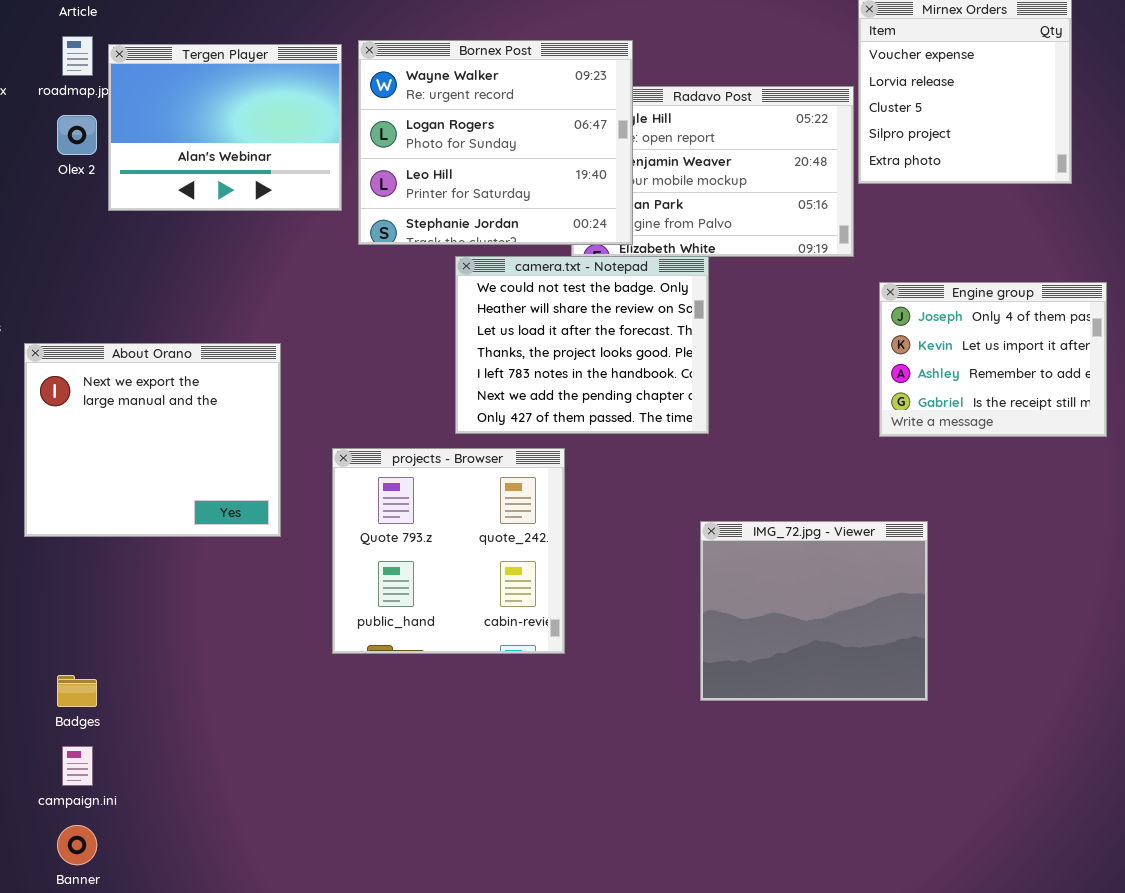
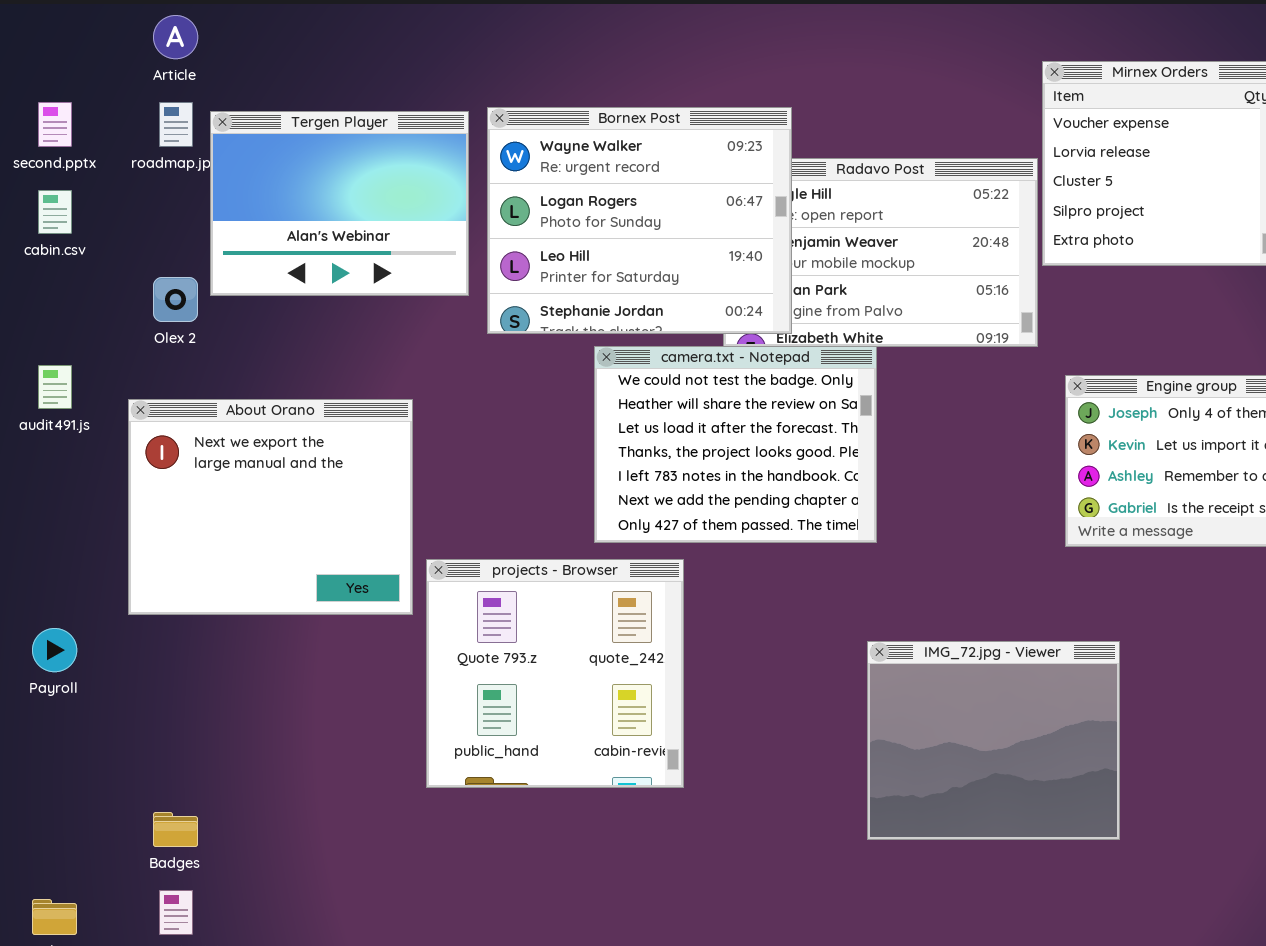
Olex 2: [57,115,97,155] -> [153,277,198,322], moved
About Orano: [24,343,281,537] -> [128,399,413,615], moved
projects - Browser: [332,448,565,654] -> [426,559,684,788], moved

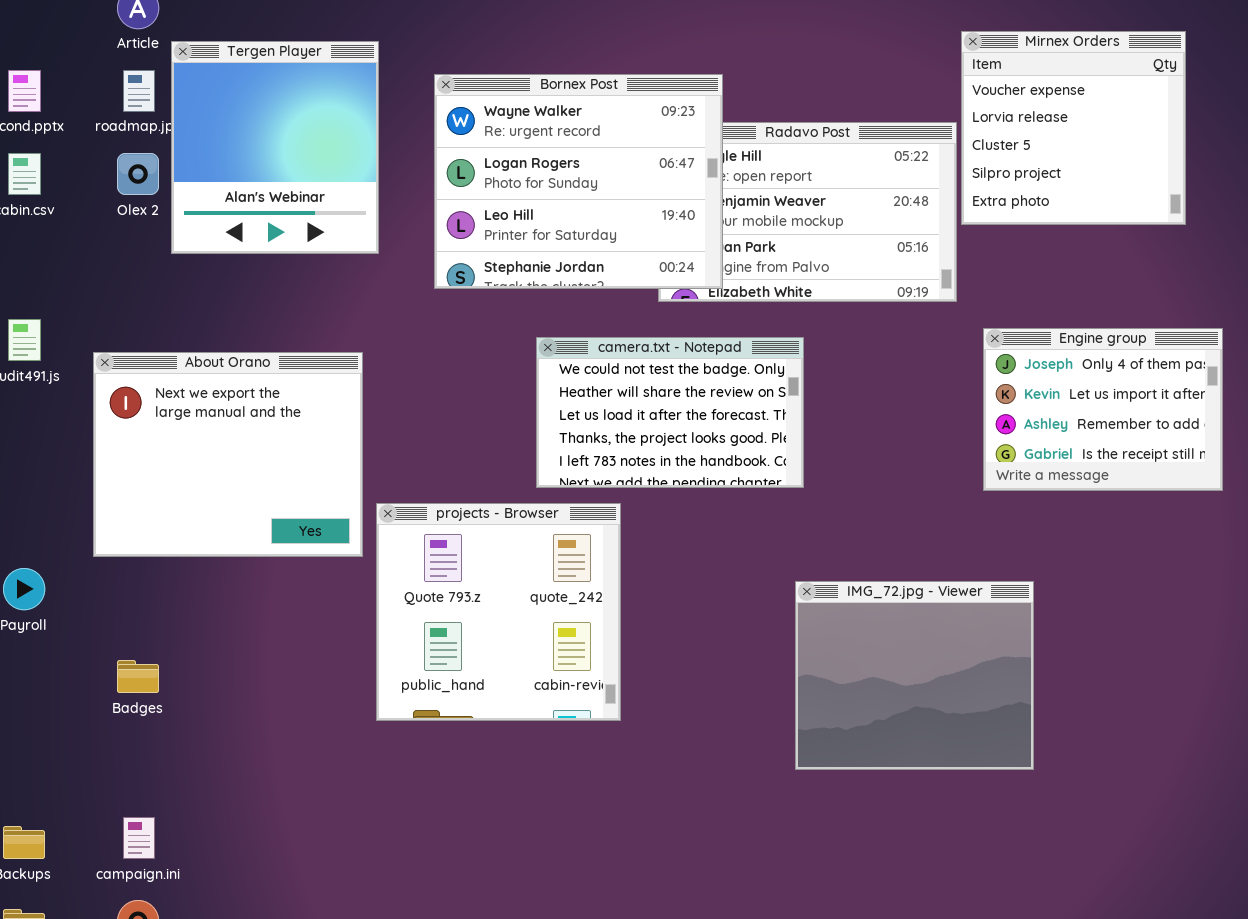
Tergen Player: [210,111,469,296] -> [171,41,379,254], resized
Olex 2: [153,277,198,322] -> [117,153,159,195], moved
camera.txt - Notepad: [594,346,877,543] -> [536,337,804,488], resized
Badges: [153,812,198,847] -> [117,660,159,693], moved

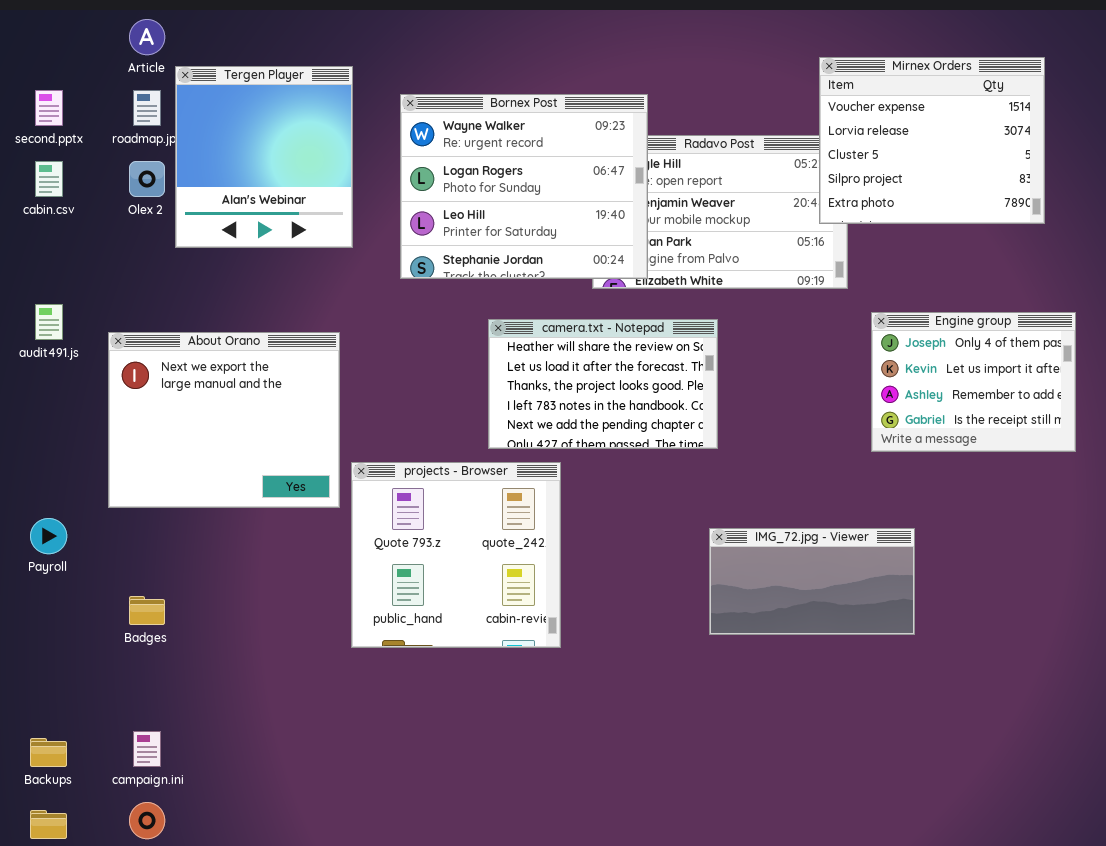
Mirnex Orders: [961,31,1186,225] -> [819,57,1045,224], resized
camera.txt - Notepad: [536,337,804,488] -> [488,319,718,449], scrolled down 1 row
IMG_72.jpg - Viewer: [795,581,1034,770] -> [709,528,915,635], resized

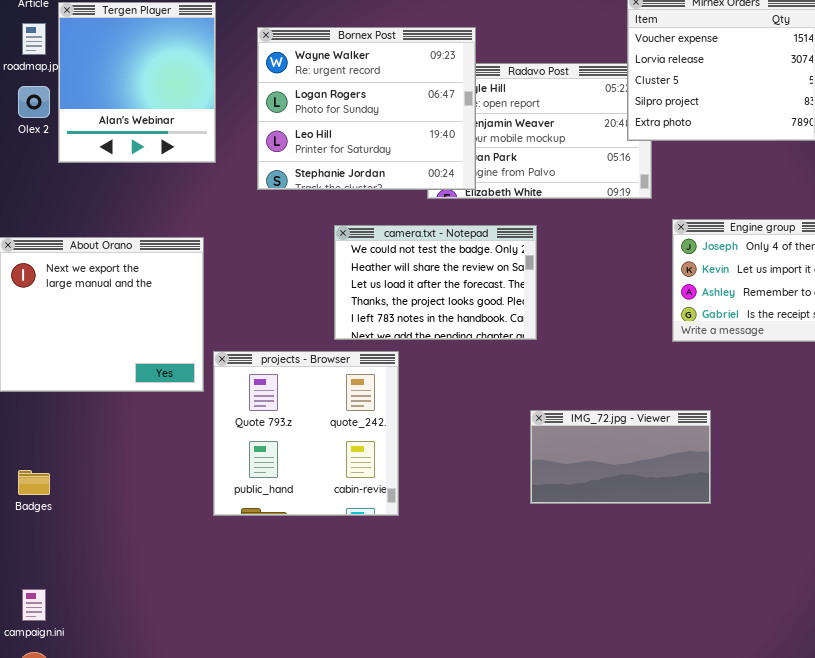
camera.txt - Notepad: [488,319,718,449] -> [334,225,537,340], scrolled up 1 row

